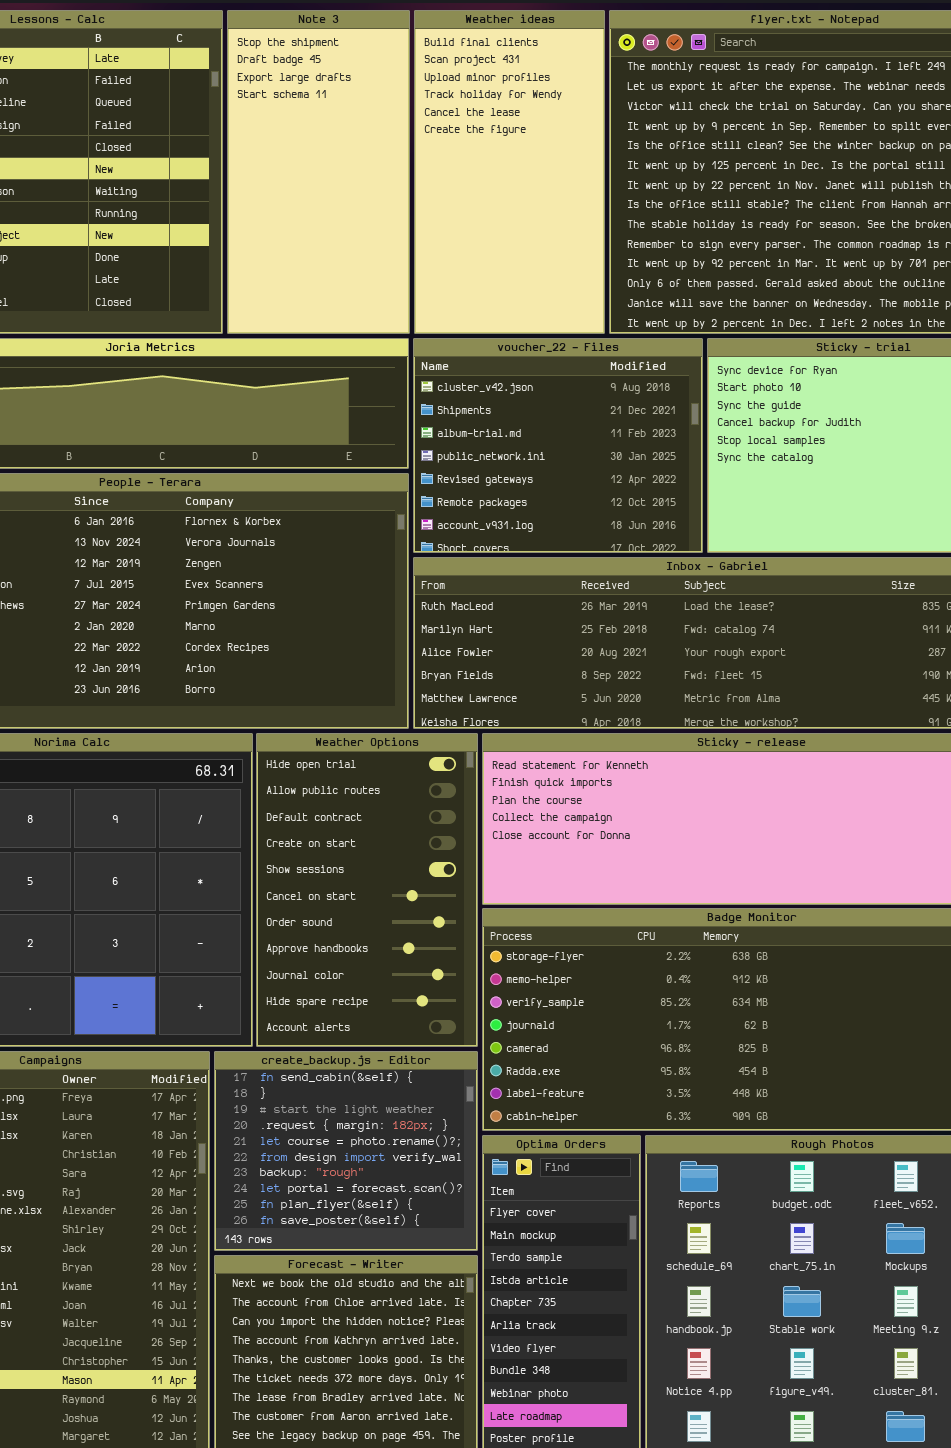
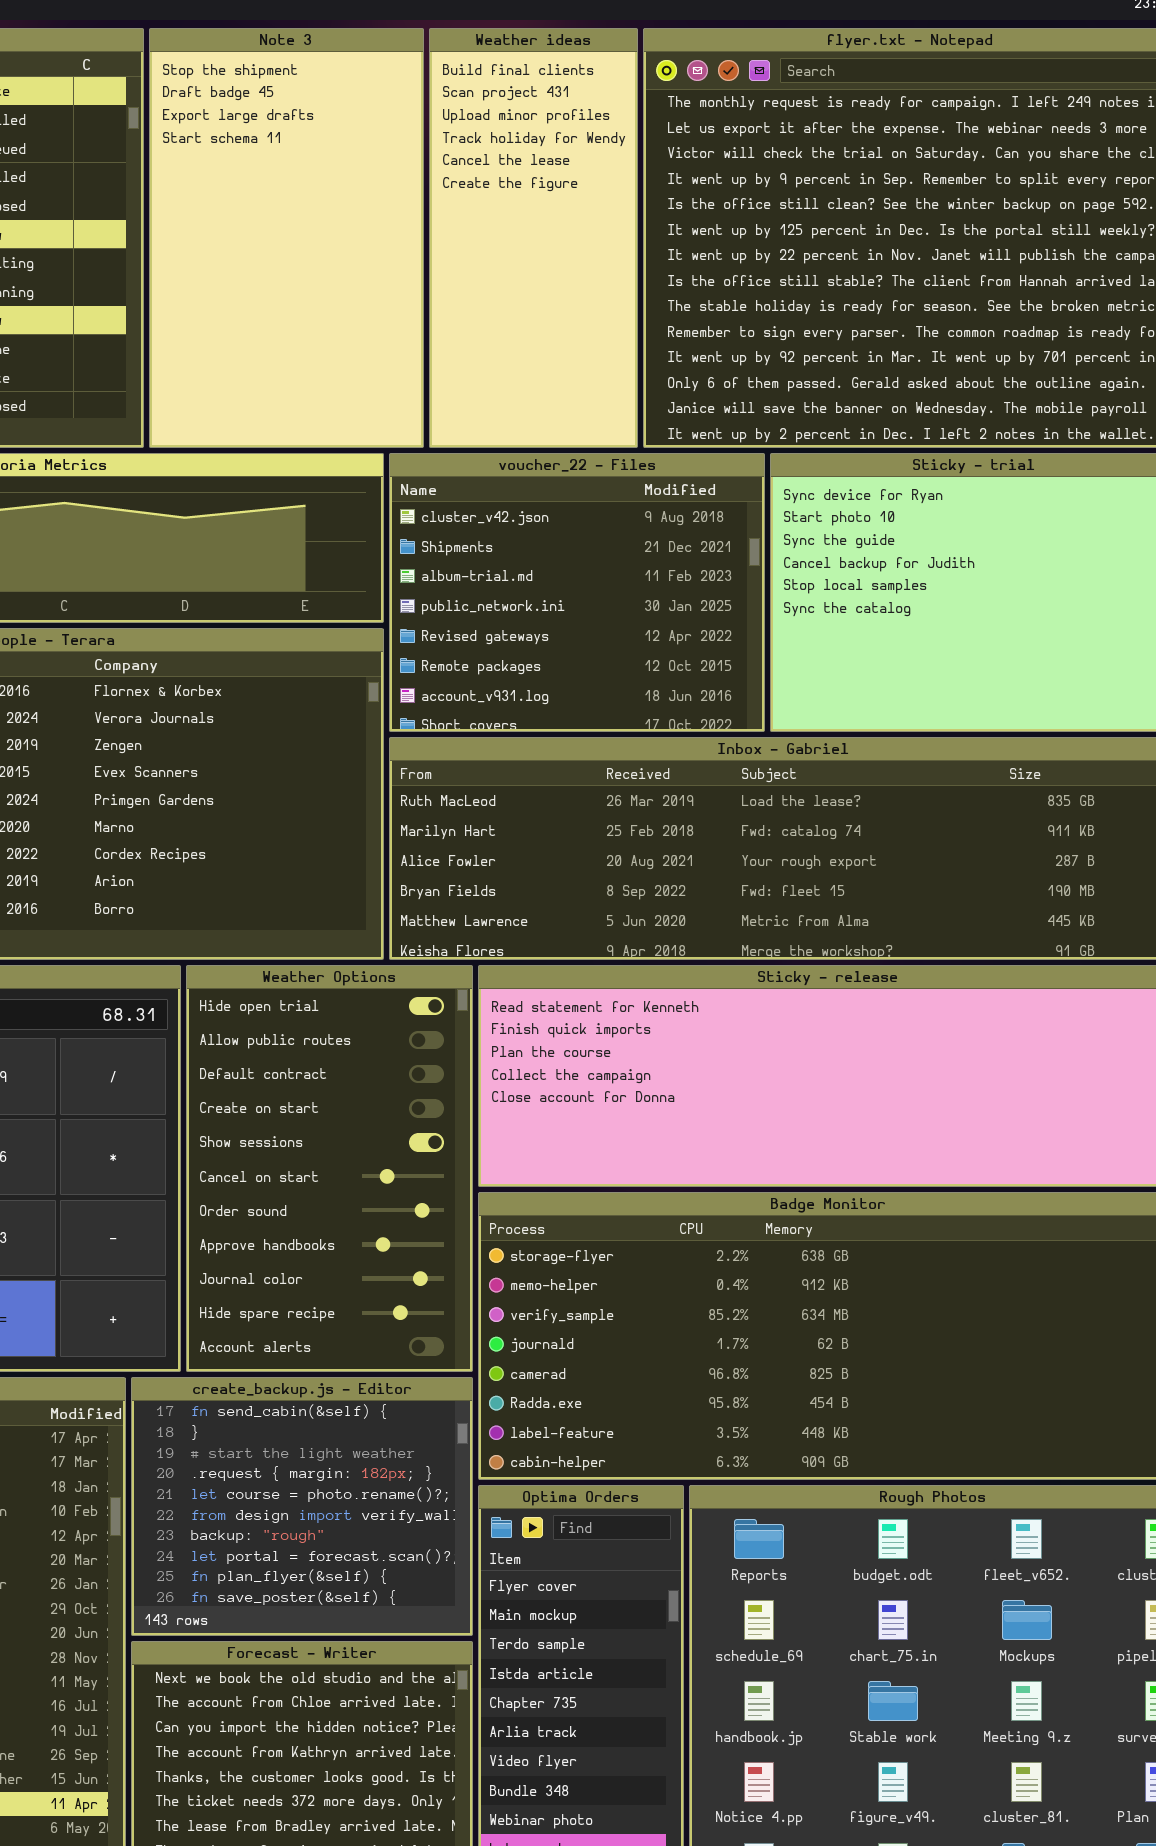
Note 3: [227,10,410,334] -> [149,28,424,448], resized
Weather ideas: [414,10,605,334] -> [429,28,638,448], resized

